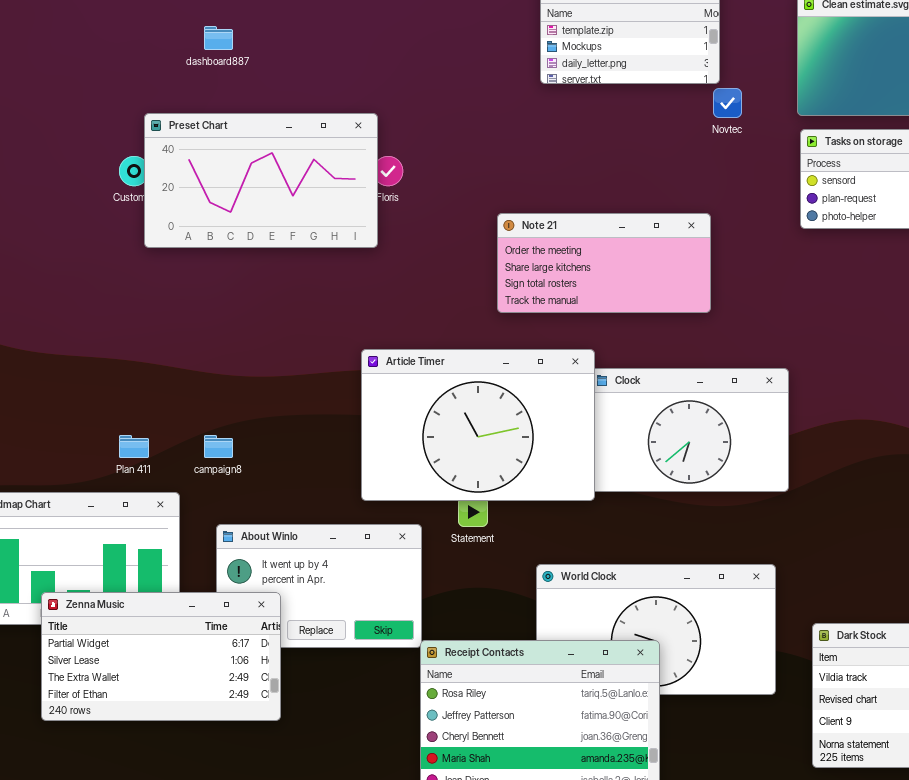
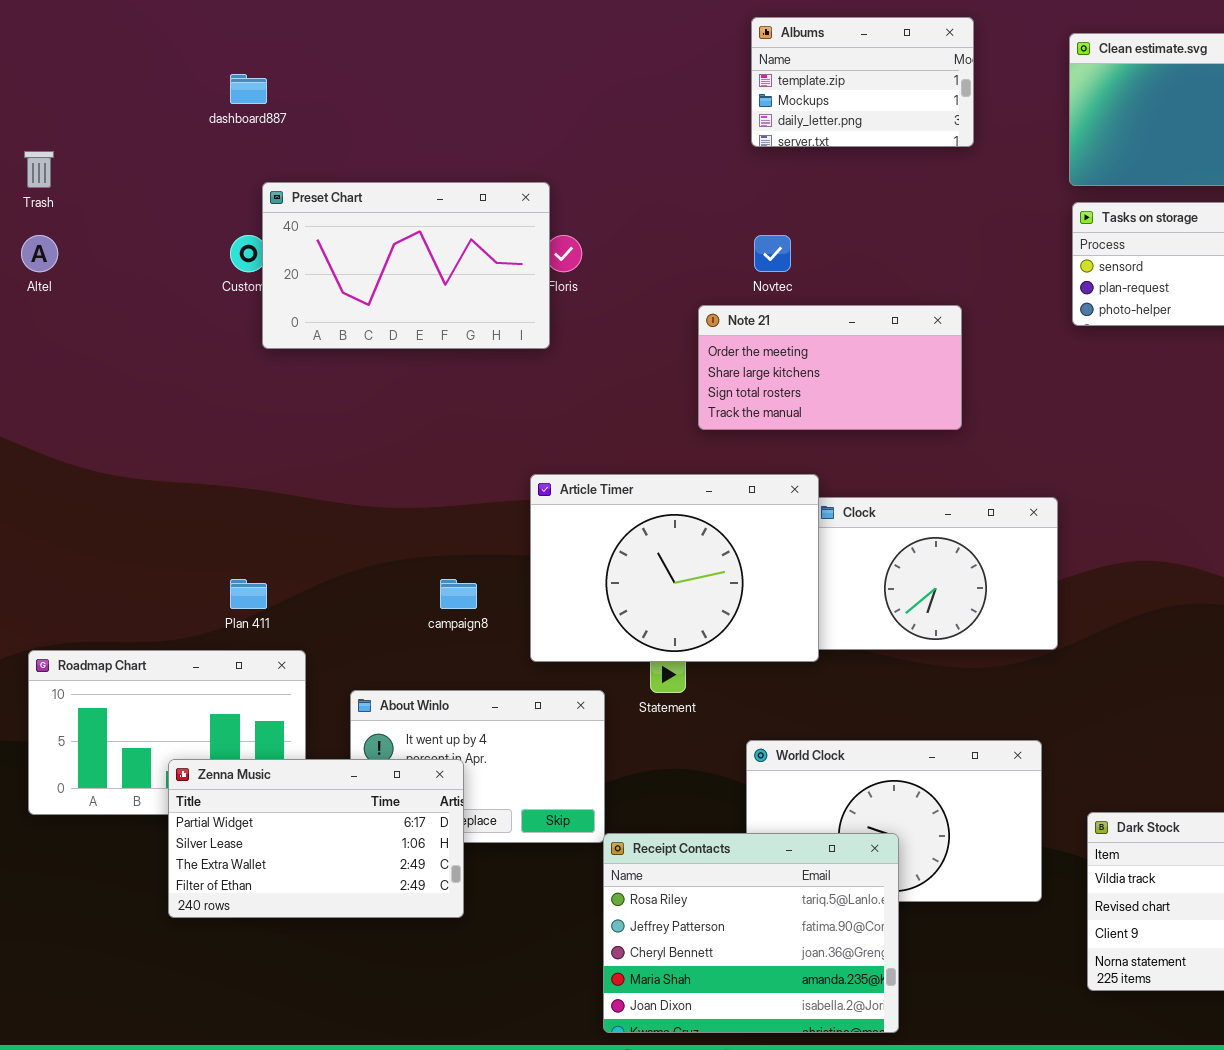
dashboard887: [204,26,233,50] -> [230,74,267,104], moved
Novtec: [713,88,742,118] -> [754,235,791,272], moved
campaign8: [204,435,233,458] -> [440,579,477,609], moved
Zenna Music: [41,592,281,721] -> [168,759,464,918], moved

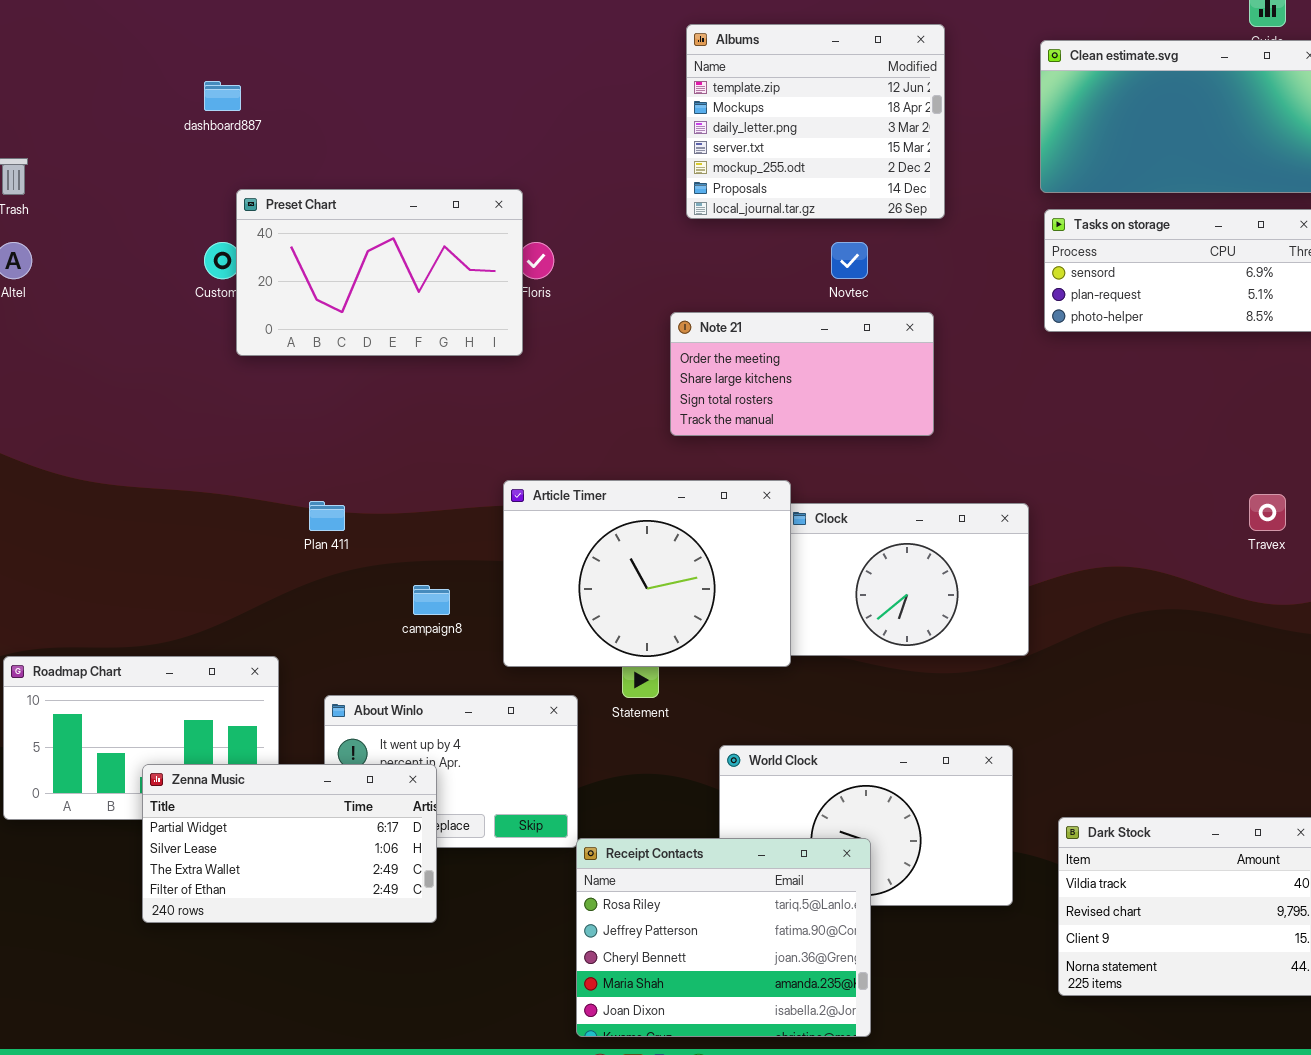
Albums: [751,17,974,147] -> [686,24,945,219], resized
Novtec: [754,235,791,272] -> [831,242,868,279], moved
Plan 411: [230,579,267,609] -> [309,501,345,531], moved

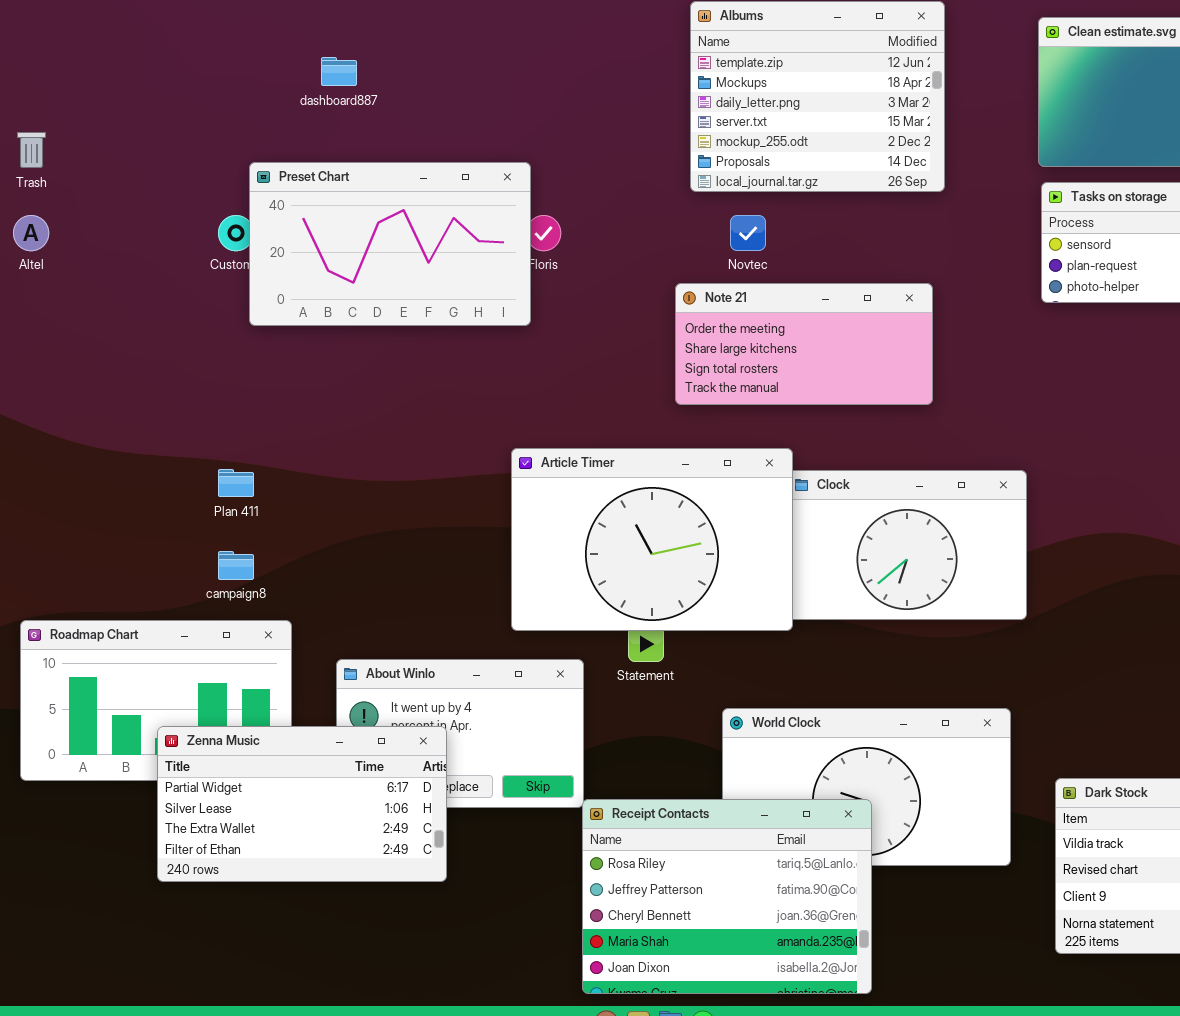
dashboard887: [204,81,241,111] -> [321,57,357,86], moved
Novtec: [831,242,868,279] -> [730,215,766,251], moved
Plan 411: [309,501,345,531] -> [218,469,254,497], moved
campaign8: [413,585,450,615] -> [218,551,254,580], moved

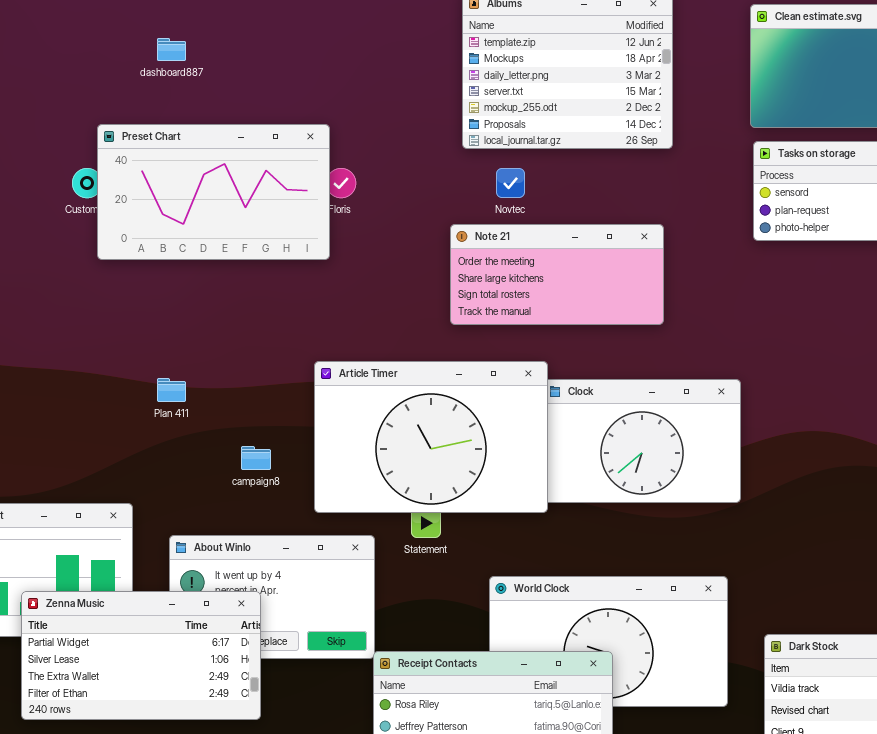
Plan 411: [218,469,254,497] -> [157,378,186,402], moved
campaign8: [218,551,254,580] -> [241,446,271,470], moved

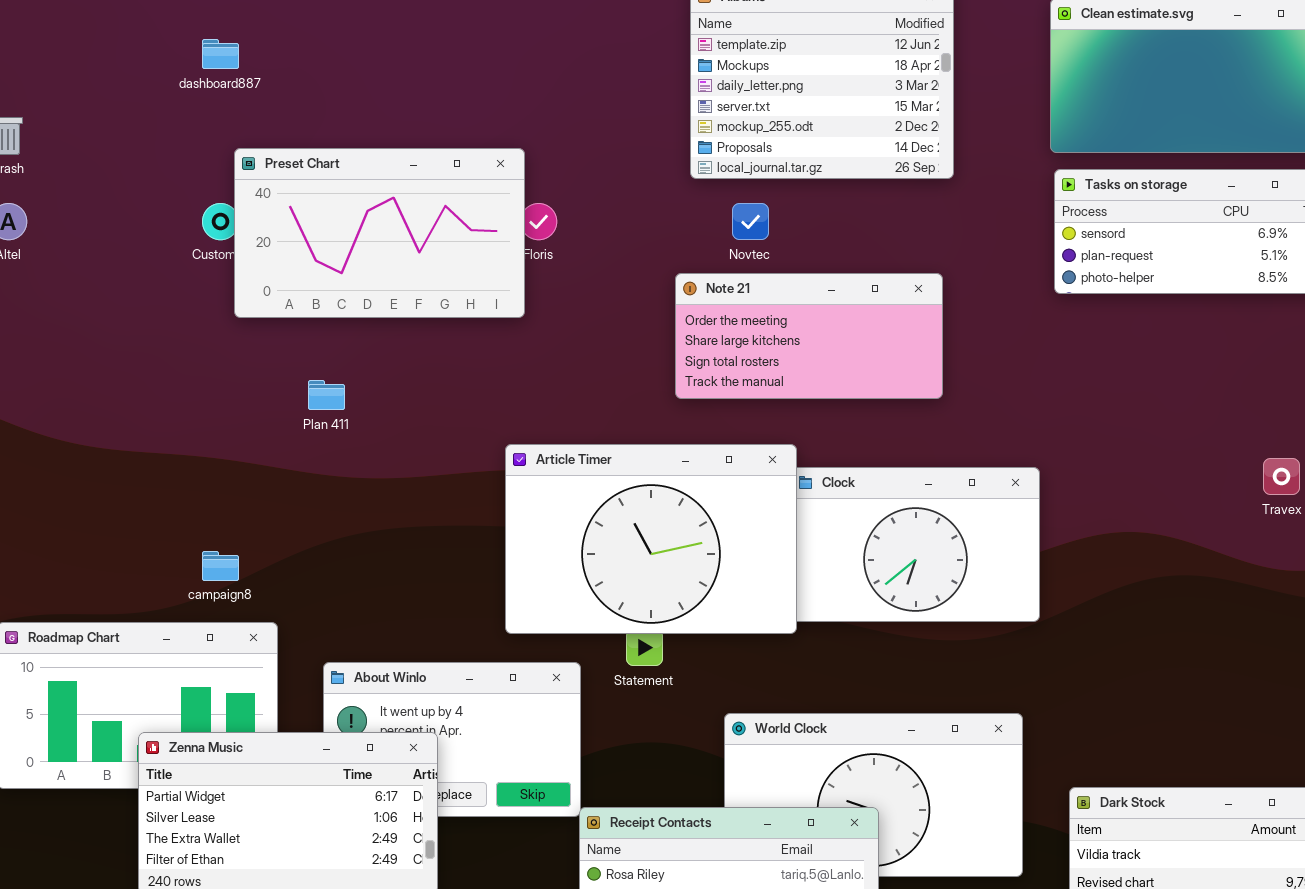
dashboard887: [157,38,186,61] -> [202,39,239,69], moved
Plan 411: [157,378,186,402] -> [308,380,345,410], moved
campaign8: [241,446,271,470] -> [202,551,239,581], moved

